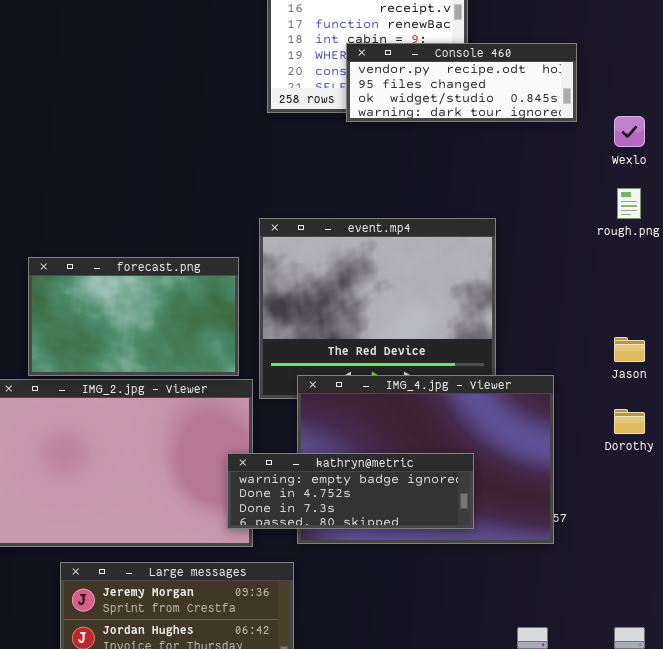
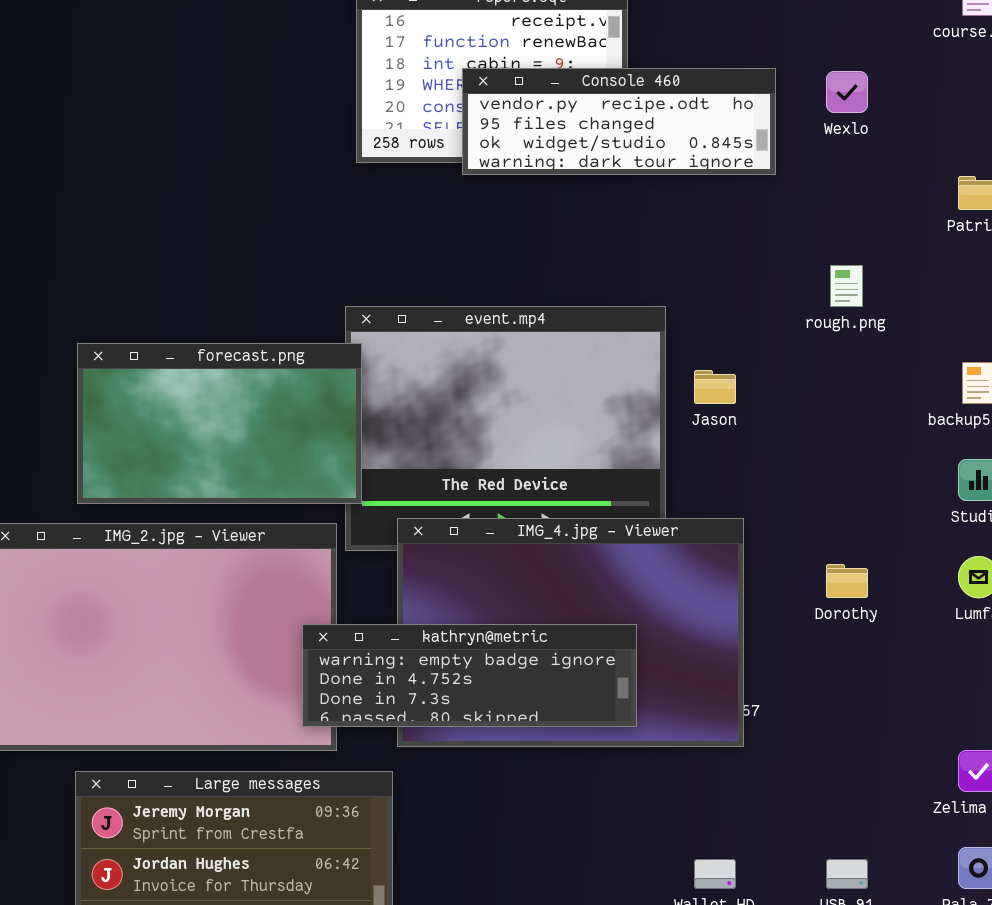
Wexlo: [614,116,645,147] -> [826,71,868,113], moved
forecast.png: [28,257,239,376] -> [77,343,362,504], moved
Jason: [614,337,645,362] -> [694,370,736,404], moved

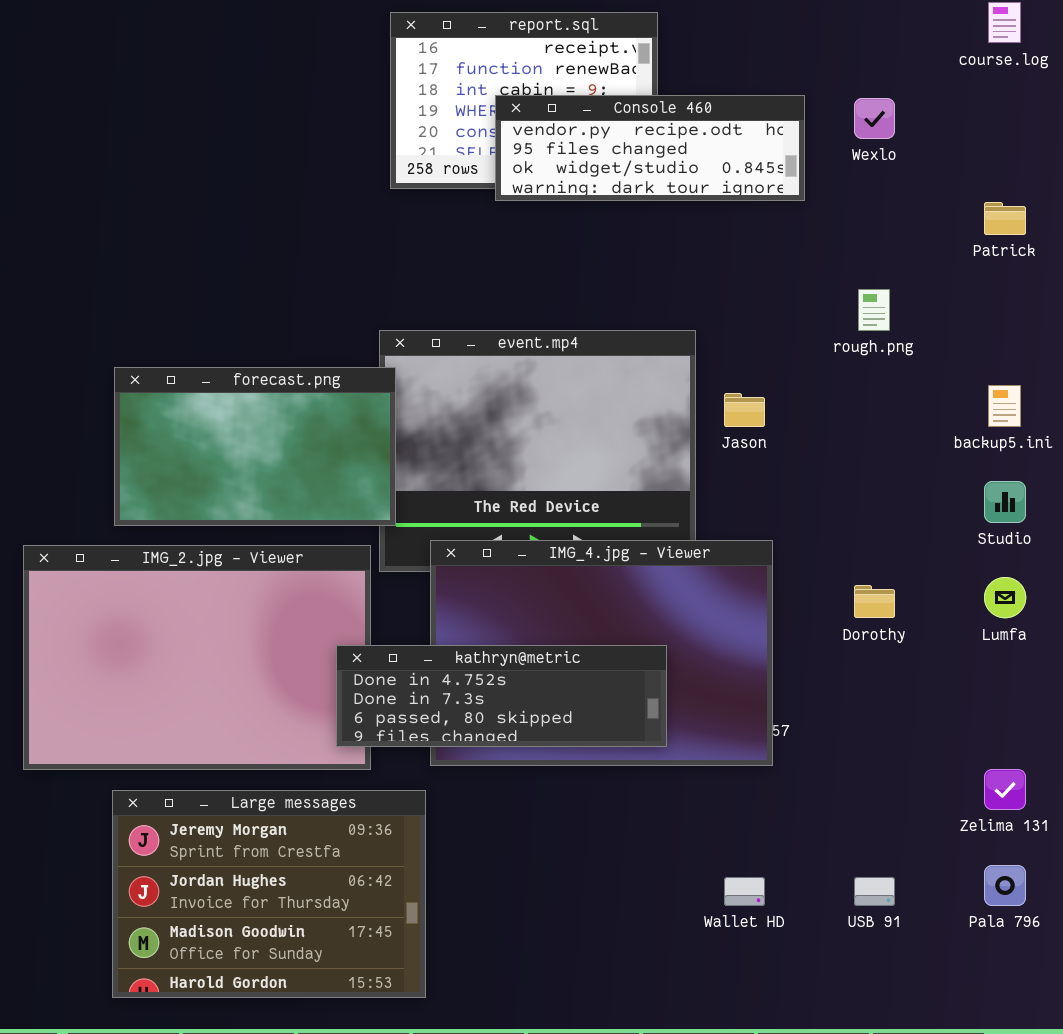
kathryn@metric: [302,624,637,727] -> [336,645,667,747], scrolled down 1 row

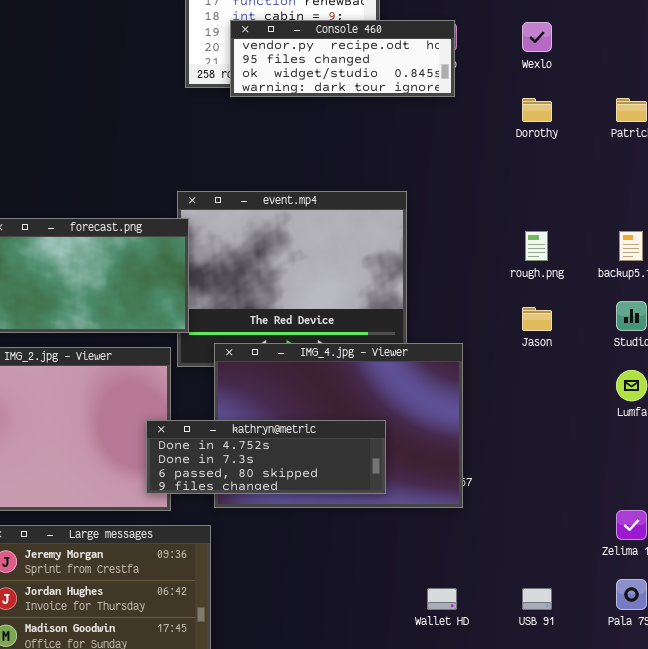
Console 460: [495,95,805,201] -> [230,20,455,97], moved
rough.png: [858,289,890,331] -> [525,231,548,261], moved
Jason: [724,393,765,427] -> [522,307,552,331], moved
Dorothy: [854,585,895,618] -> [522,98,552,122], moved

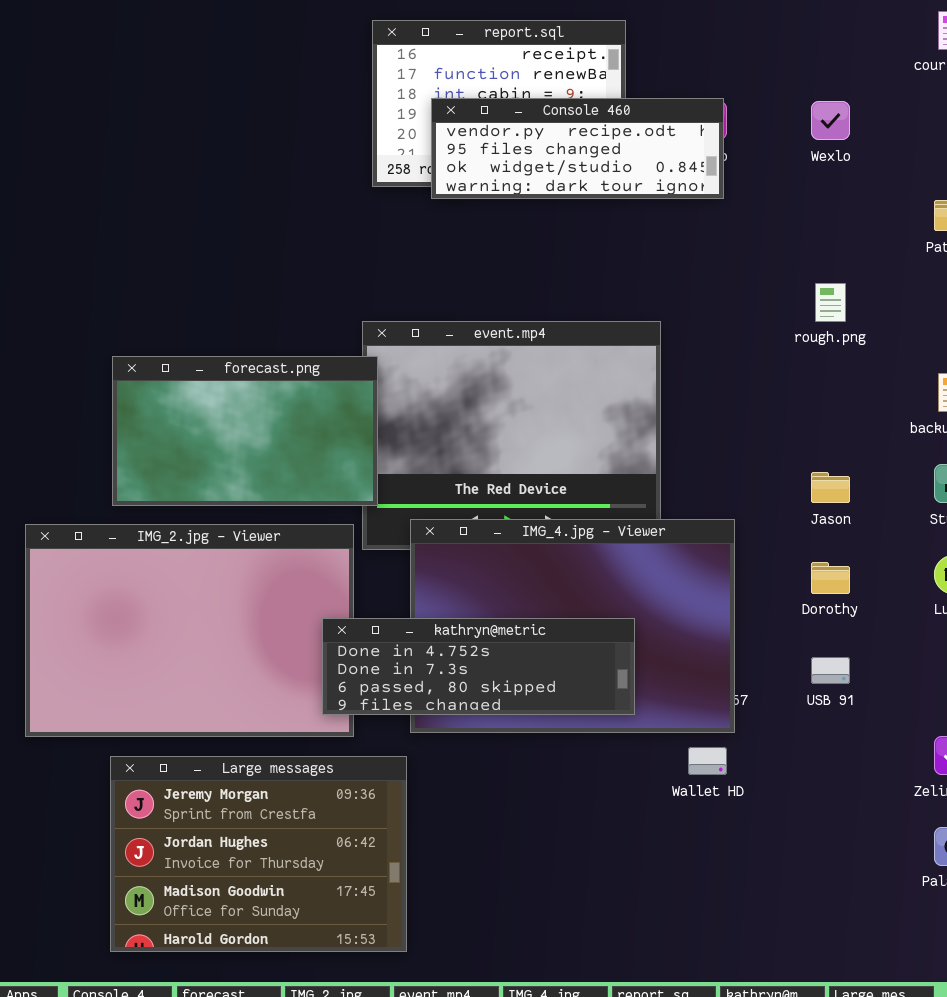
Dorothy: [522,98,552,122] -> [811,562,850,594], moved
rough.png: [525,231,548,261] -> [815,283,846,322], moved
Wallet HD: [427,588,457,610] -> [688,747,727,775], moved
USB 91: [522,588,552,610] -> [811,657,850,684], moved

